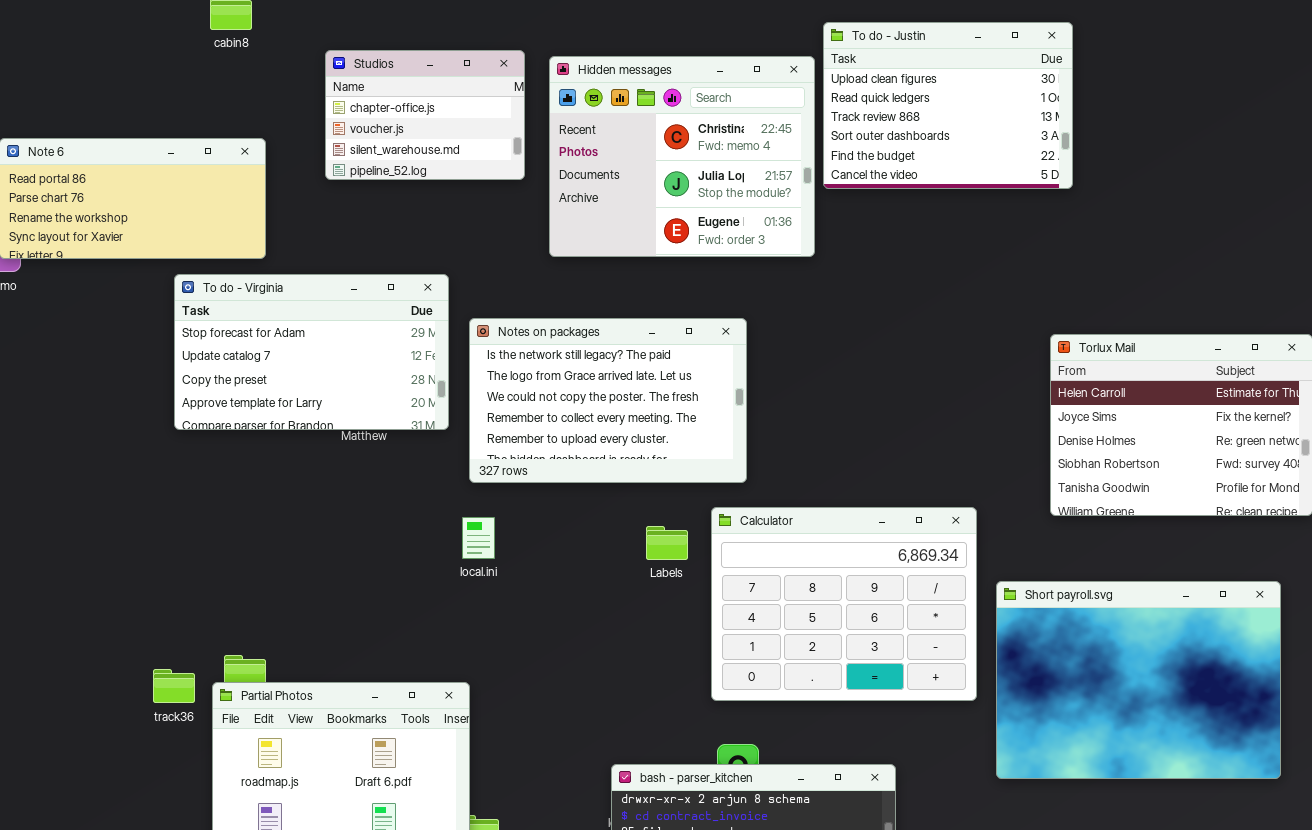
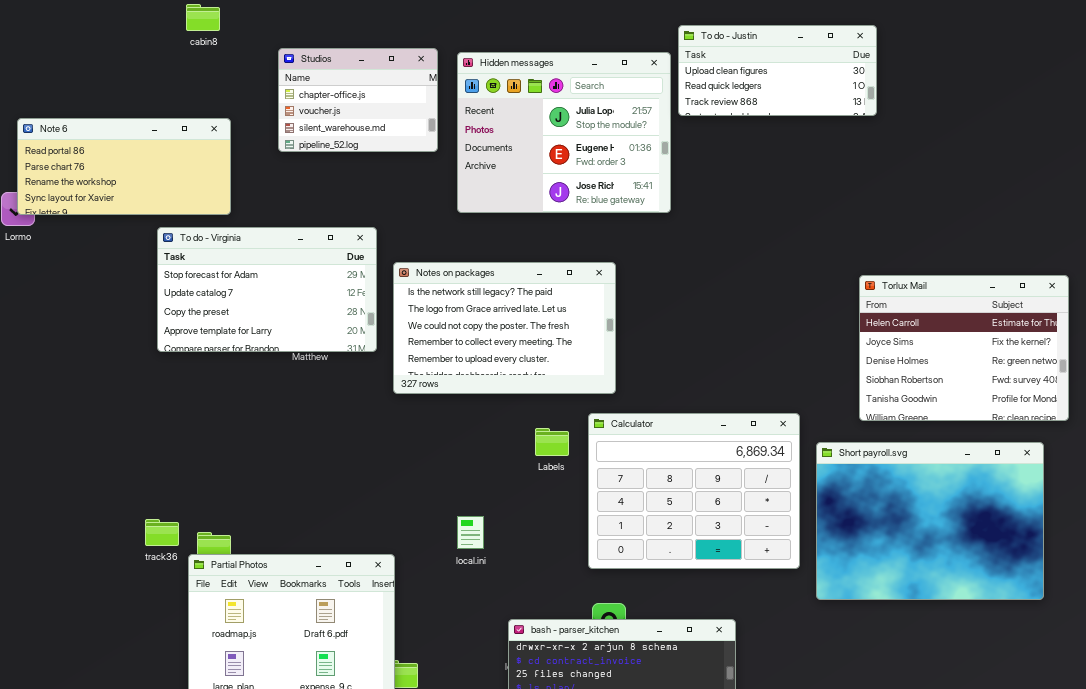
To do - Justin: [823,22,1073,189] -> [678,25,877,116], resized
Hidden messages: [549,56,815,257] -> [457,52,671,213], scrolled down 1 row
local.ini: [462,517,495,559] -> [457,516,484,549], moved
Short payroll.svg: [996,581,1281,779] -> [816,442,1044,600], moved
track36: [153,669,195,703] -> [145,519,179,546], moved

